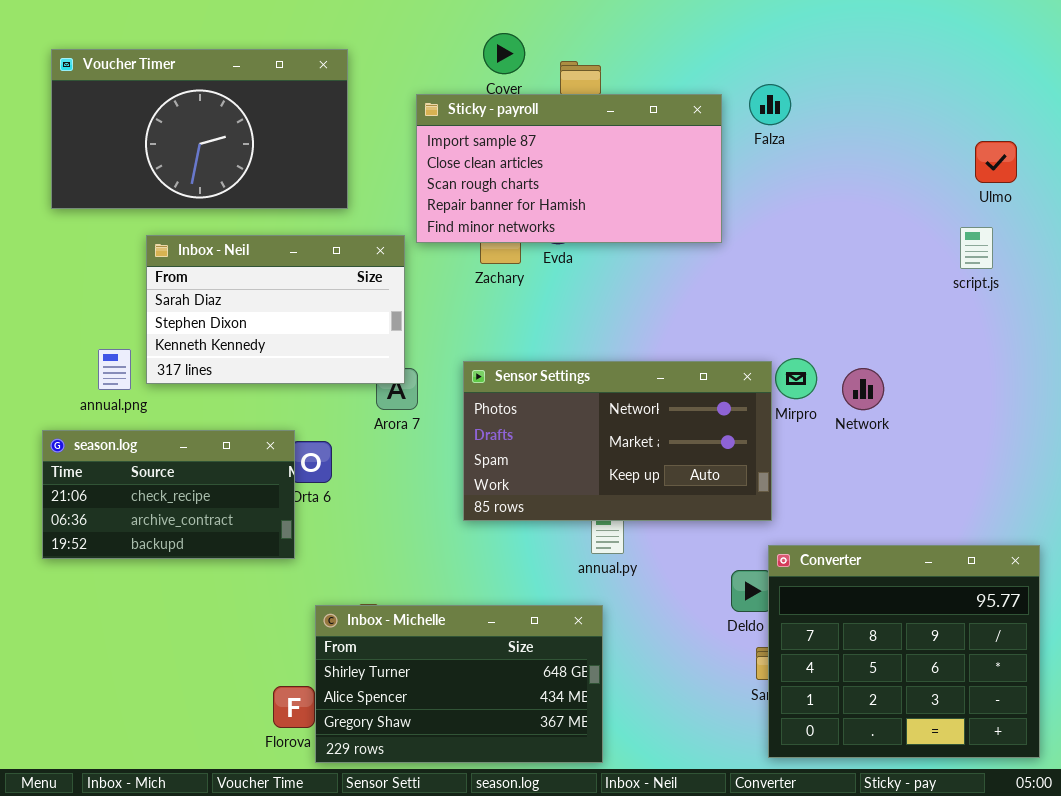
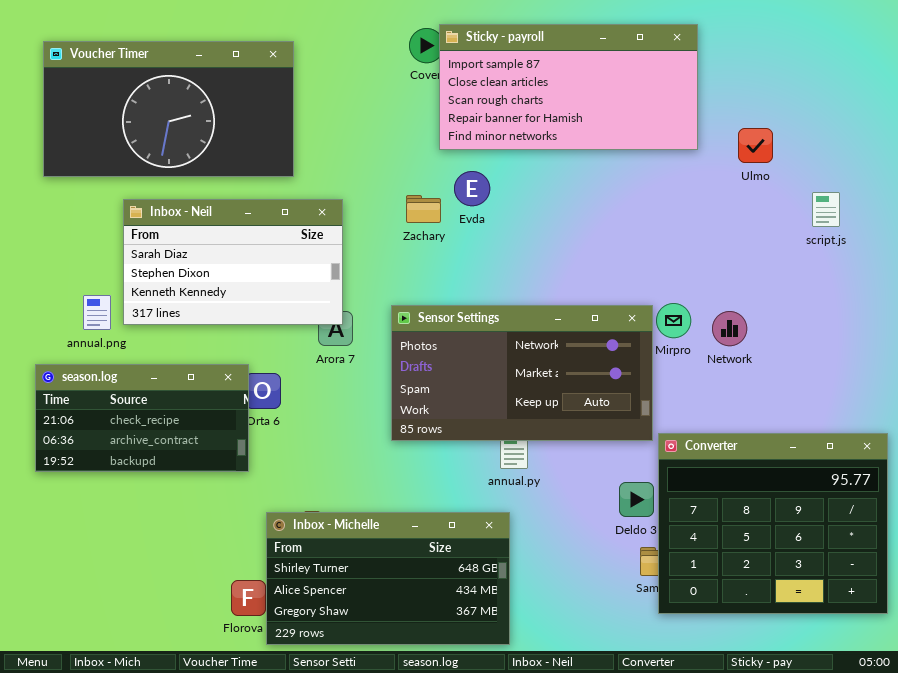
Sticky - payroll: [416,94,722,243] -> [439,24,698,150], moved
Ulmo: [975,141,1017,183] -> [738,128,773,163], moved
Converter: [768,545,1040,758] -> [658,433,888,614], moved

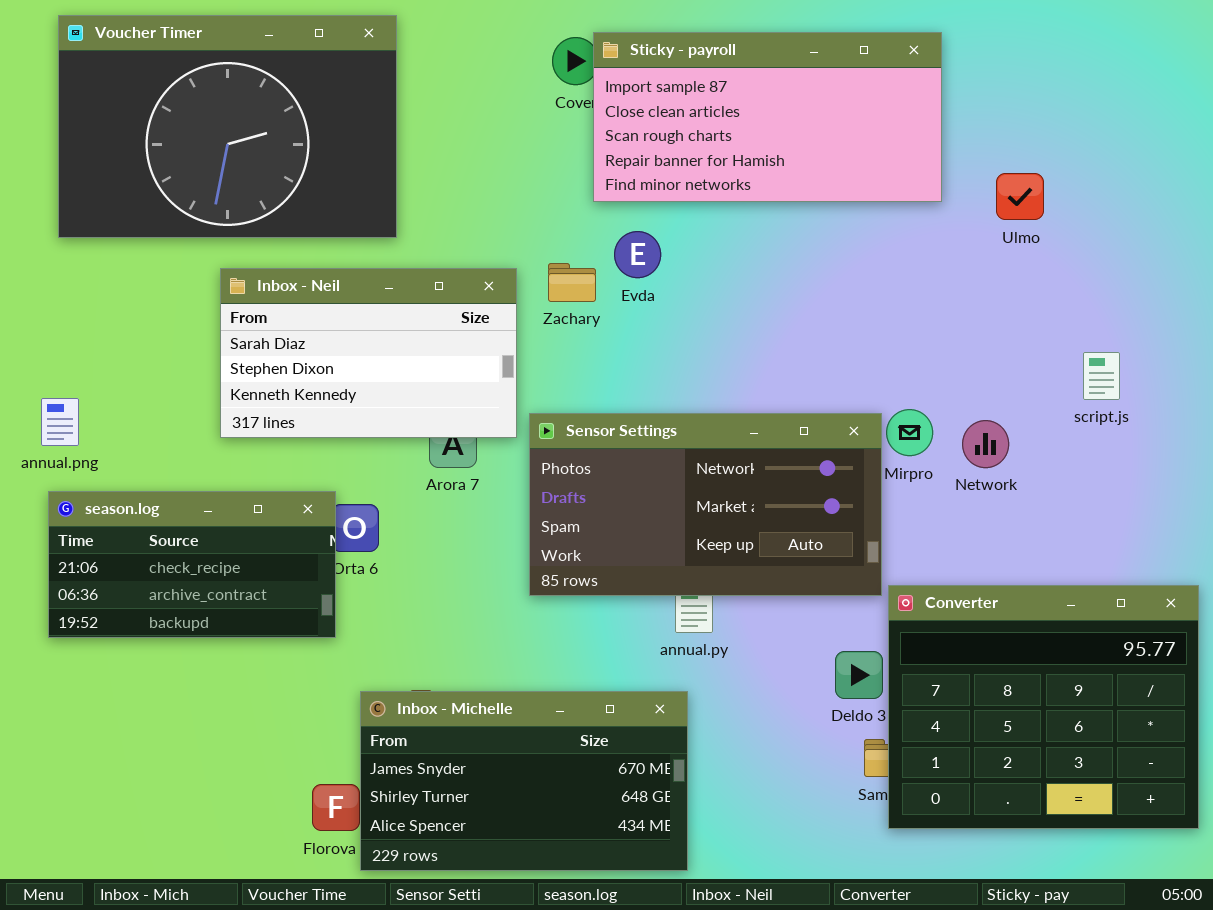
Voucher Timer: [43,41,294,177] -> [58,15,397,238], resized
script.js: [812,192,840,227] -> [1083,352,1120,400], moved
Inbox - Neil: [123,199,343,325] -> [220,268,517,438], moved
annual.png: [83,295,111,330] -> [41,398,79,446], moved
Inbox - Michelle: [266,512,510,645] -> [360,691,688,871], scrolled up 1 row

